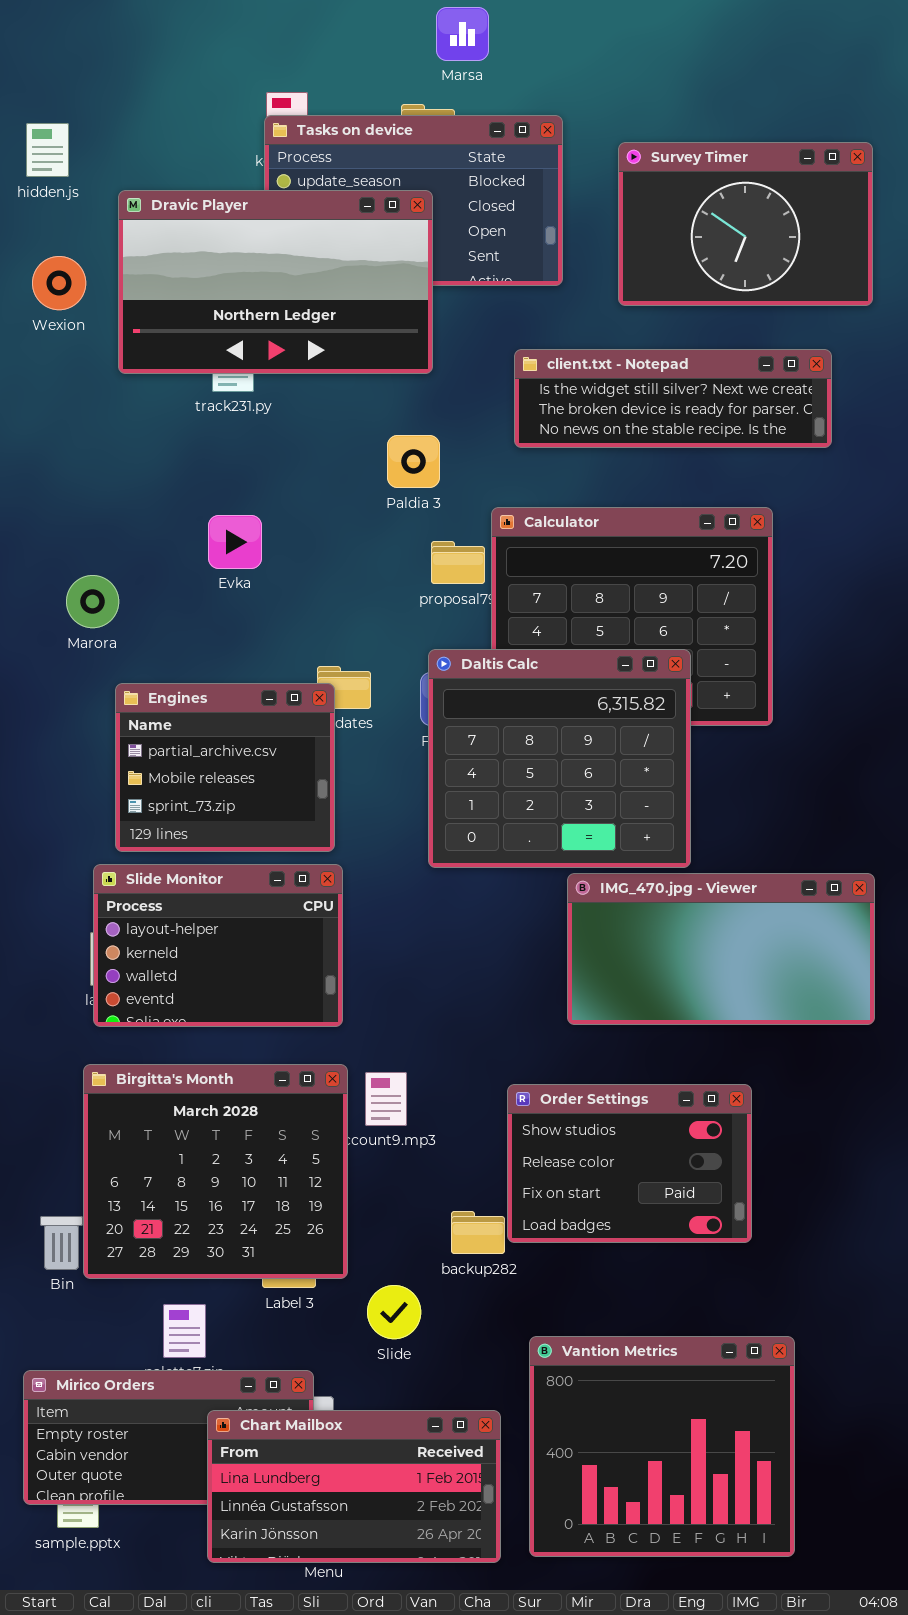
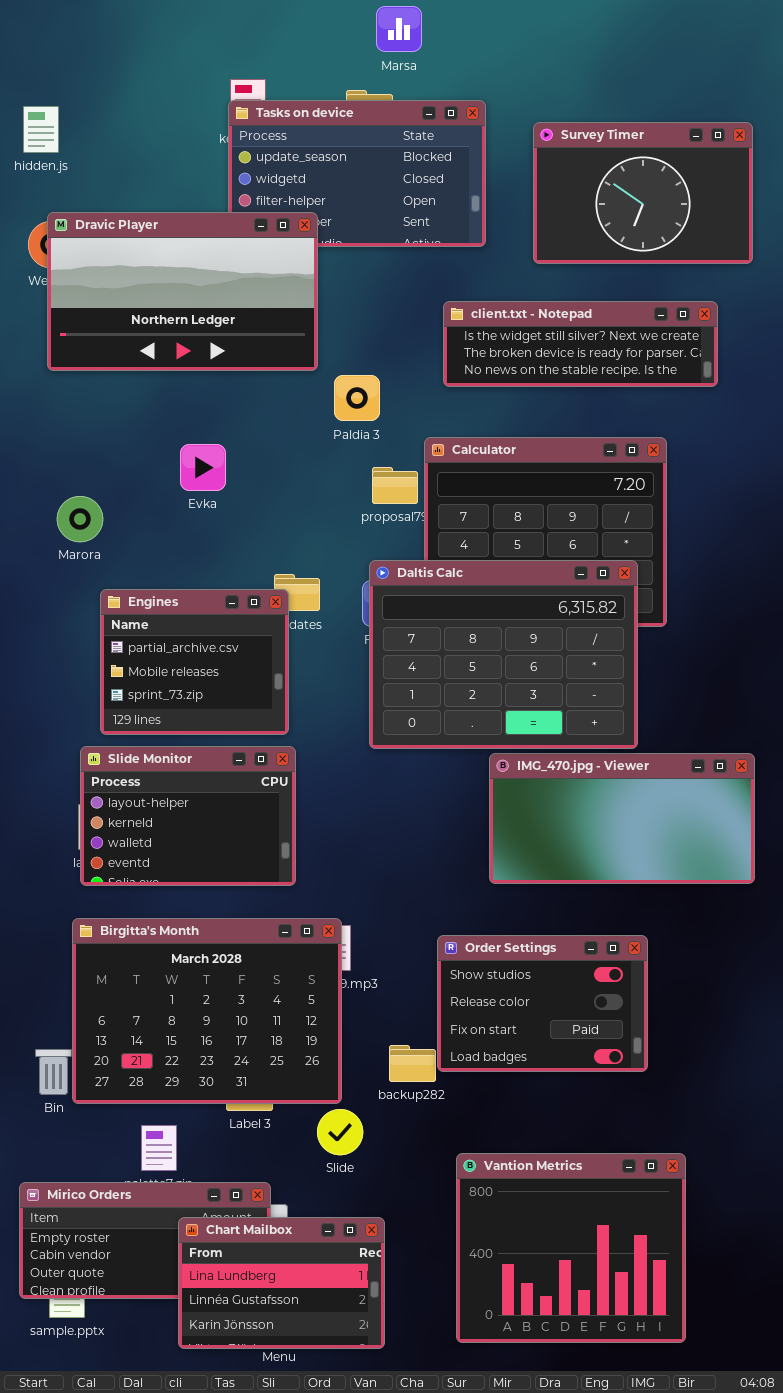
Dravic Player: [118,190,433,374] -> [47,212,318,371], moved
Daltis Calc: [428,649,691,868] -> [369,560,638,749], resized
Birgitta's Month: [83,1064,348,1279] -> [72,918,342,1104], resized
Chart Mailbox: [207,1410,501,1563] -> [178,1217,385,1349], resized

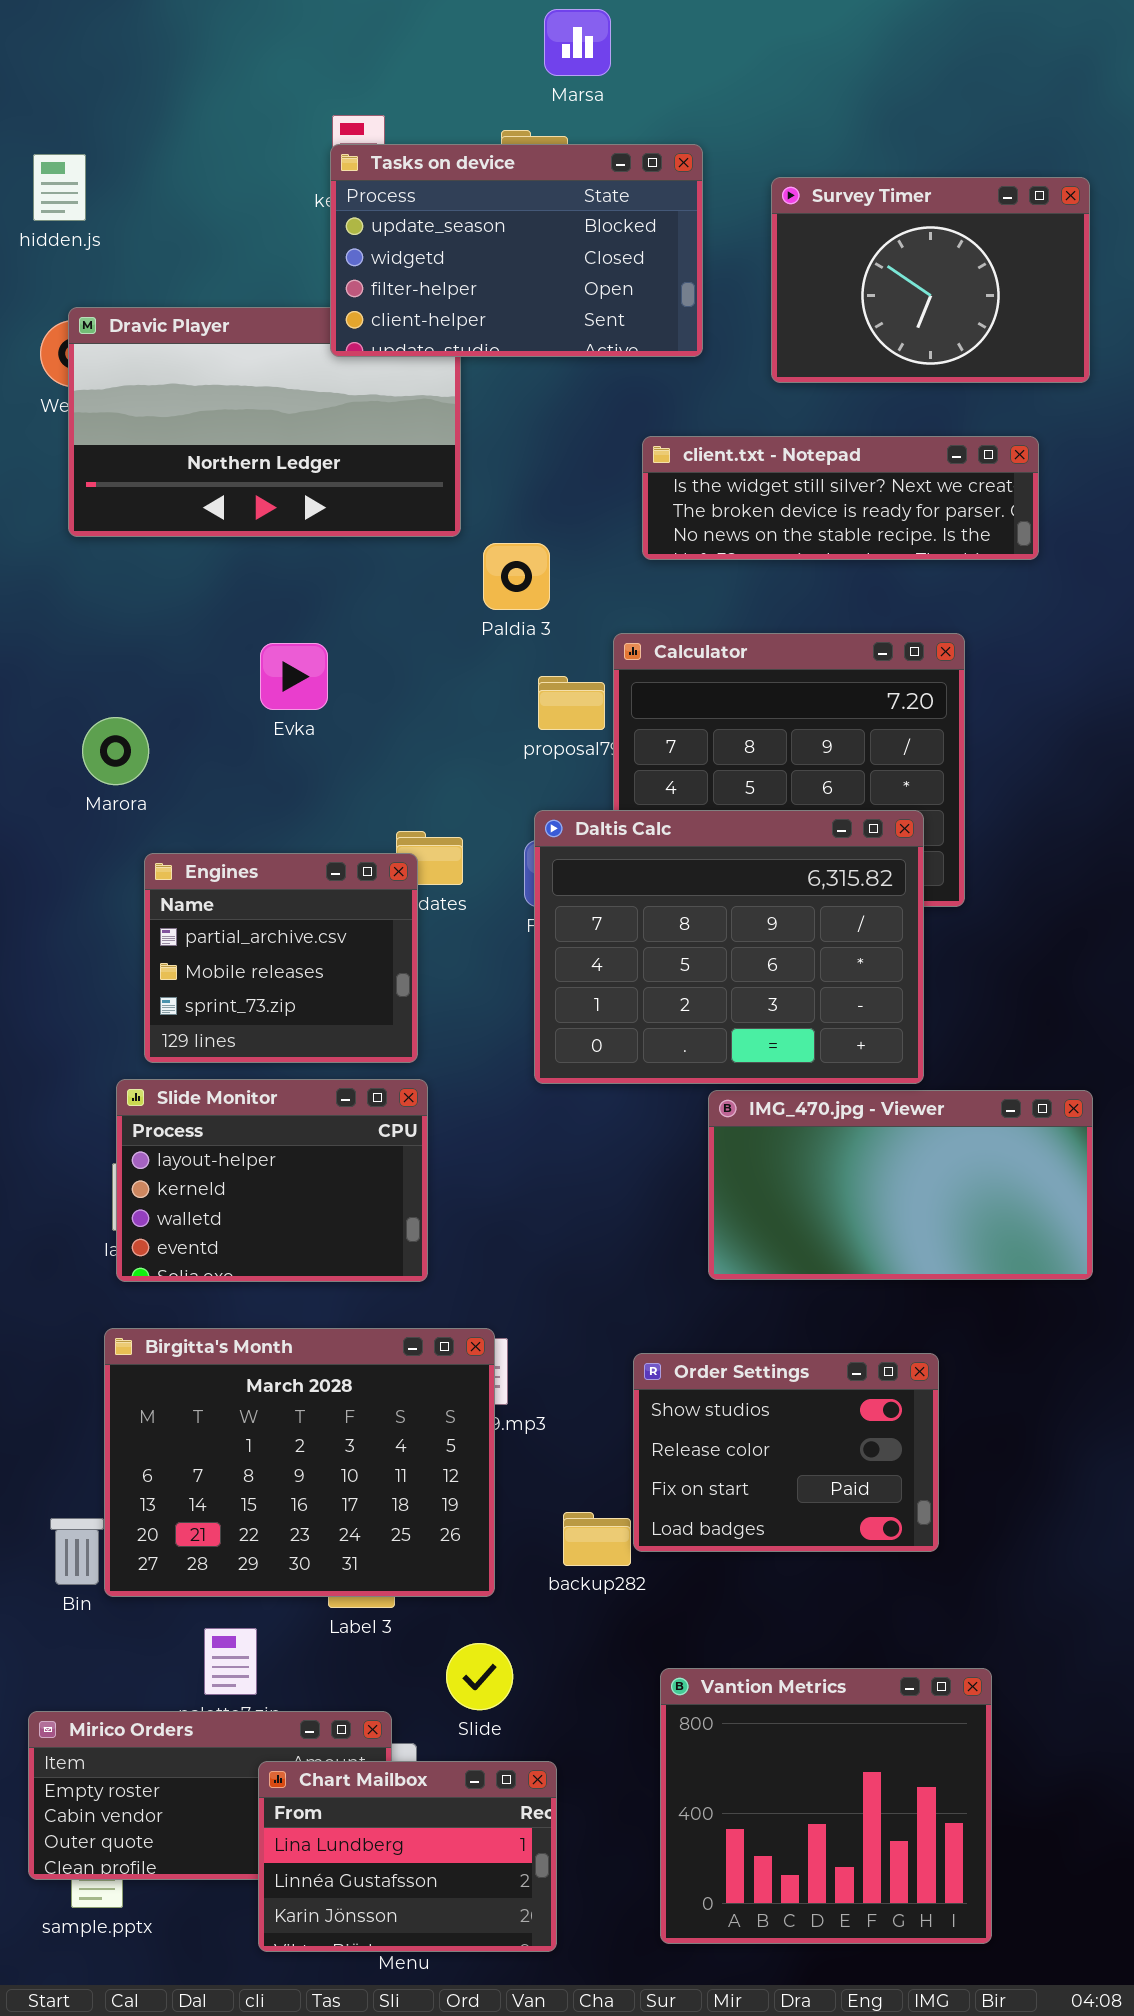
Tasks on device: [228,100,486,247] -> [330,144,703,357], raised
Slide: [317,1109,363,1155] -> [446,1643,513,1710], moved

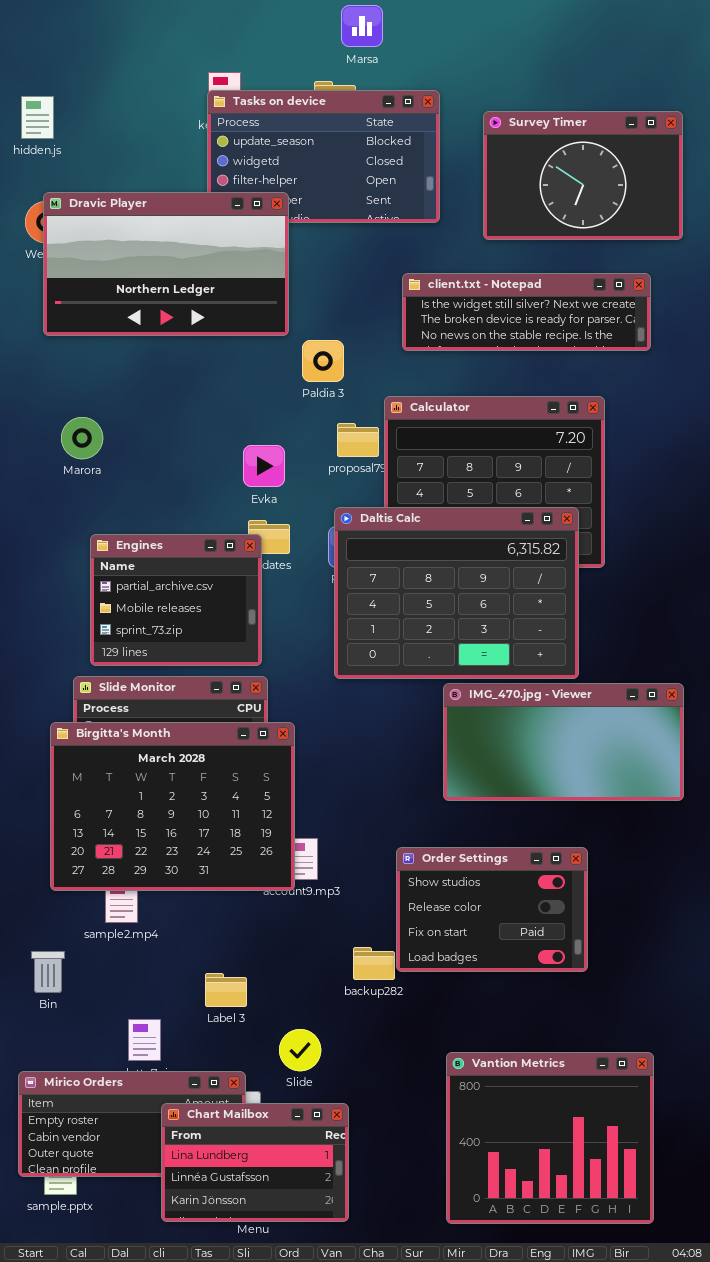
Dravic Player: [68,307,461,537] -> [43,192,289,336], raised
Evka: [260,643,328,710] -> [243,445,285,487], moved
Marora: [82,717,149,785] -> [61,417,103,459], moved
Birgitta's Month: [104,1328,495,1597] -> [50,722,295,891], moved
Vantion Metrics: [660,1668,992,1944] -> [446,1052,654,1224], moved

